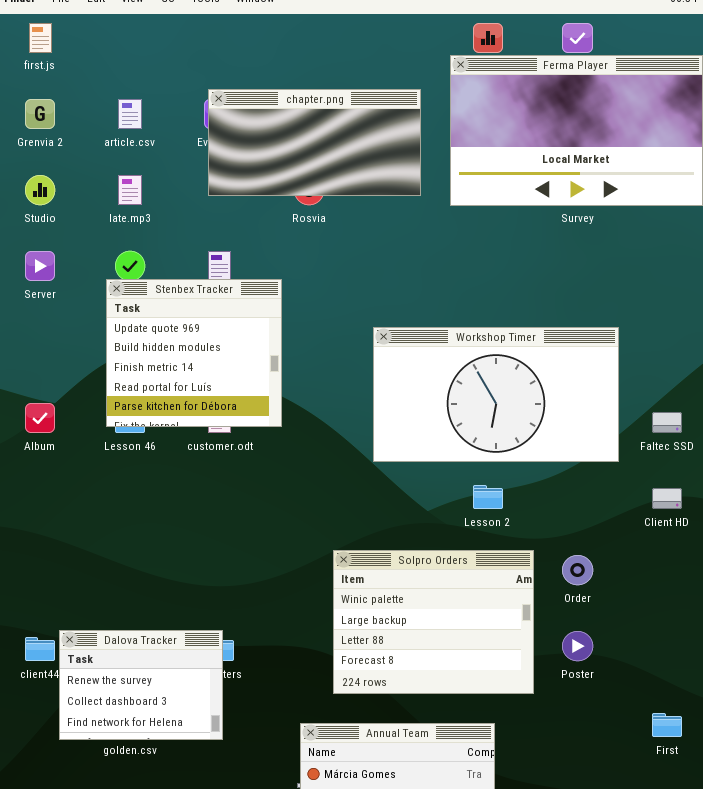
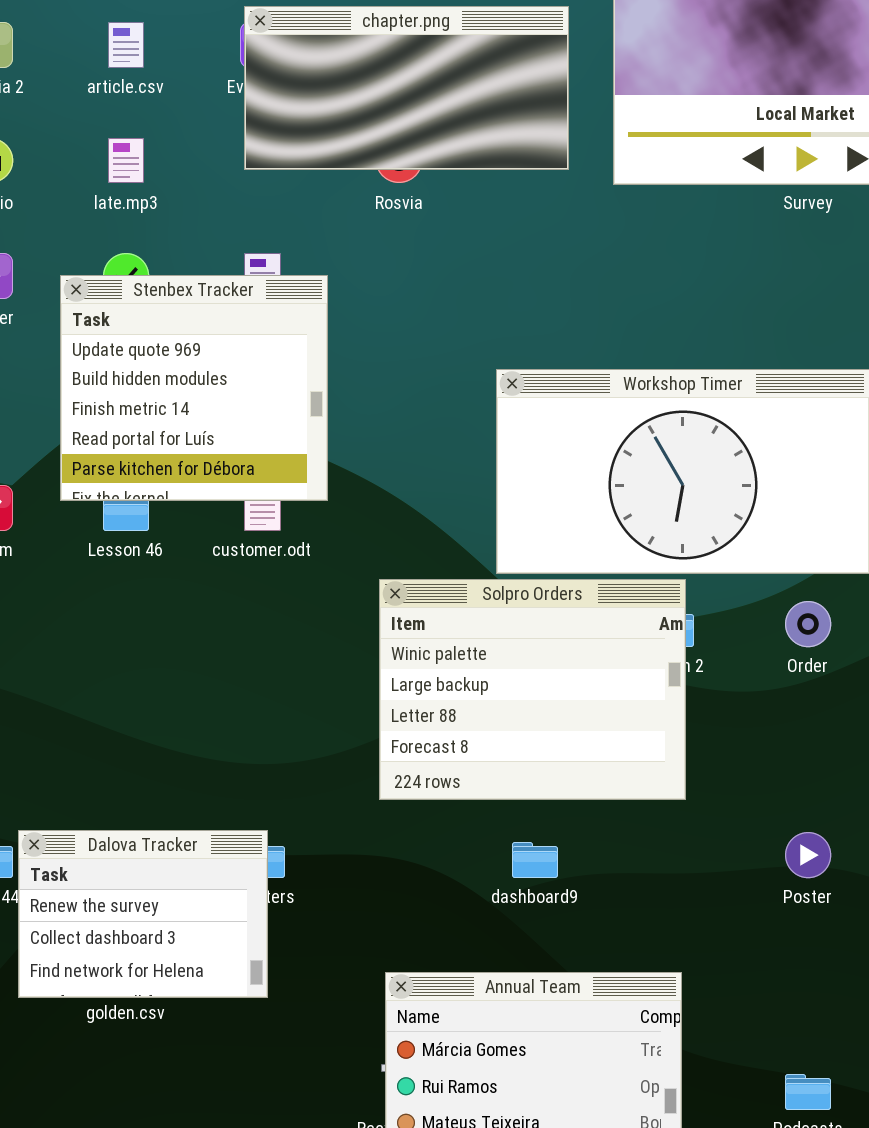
Stenbex Tracker: [106,279,282,427] -> [60,275,328,501], moved
Solpro Orders: [333,550,534,694] -> [379,579,686,800], moved
Order: [562,555,593,585] -> [785,601,831,647], moved

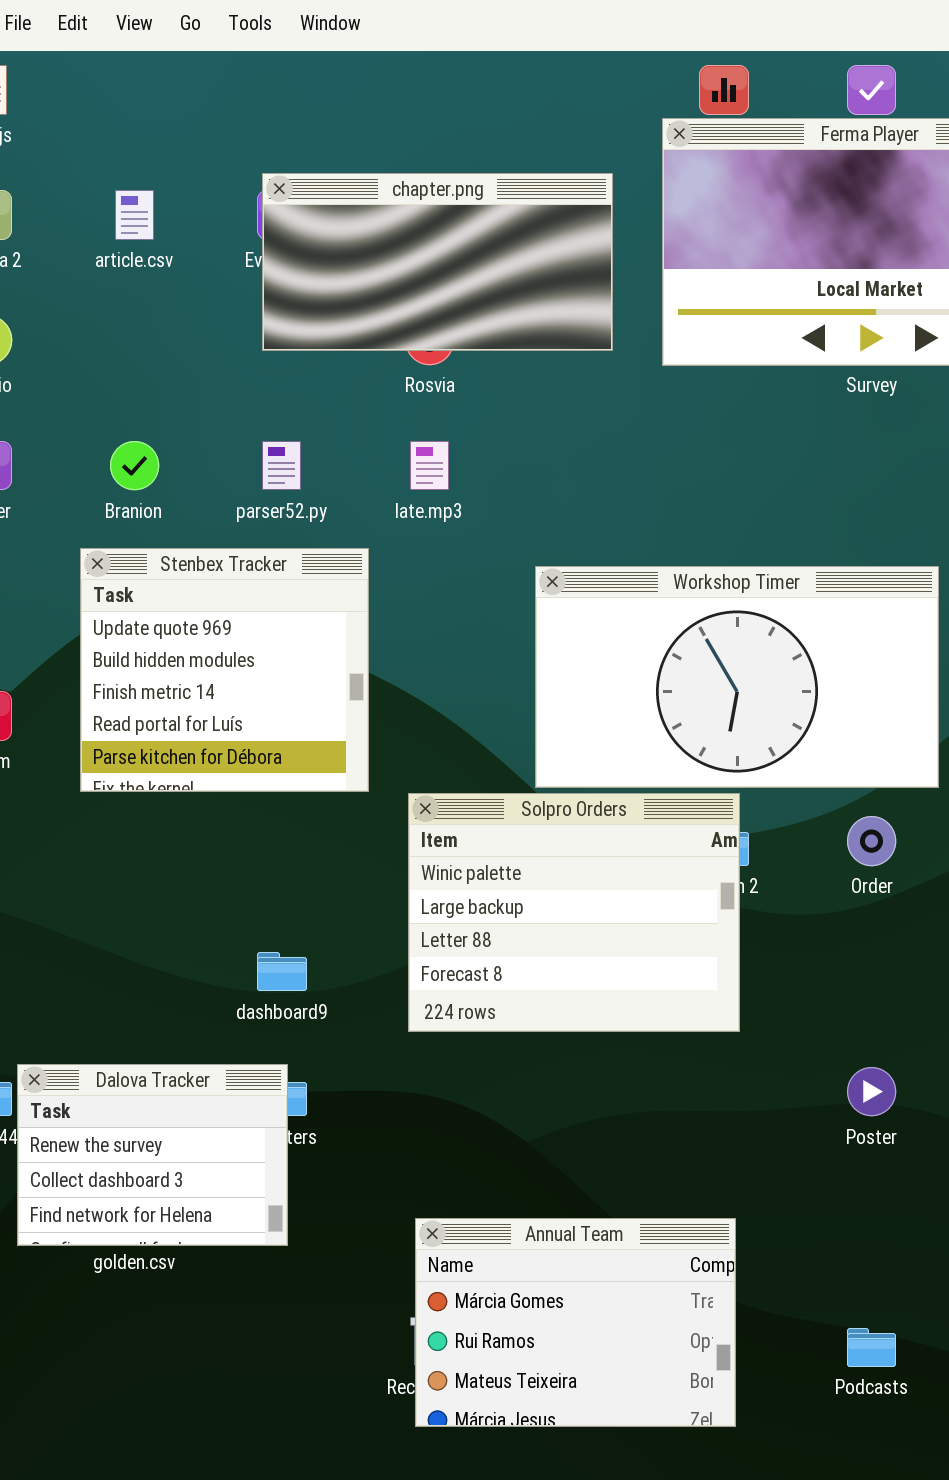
late.mp3: [108,138,144,183] -> [410,441,449,490], moved
Stenbex Tracker: [60,275,328,501] -> [80,548,369,792], moved
dashboard9: [512,842,558,878] -> [257,952,307,991], moved

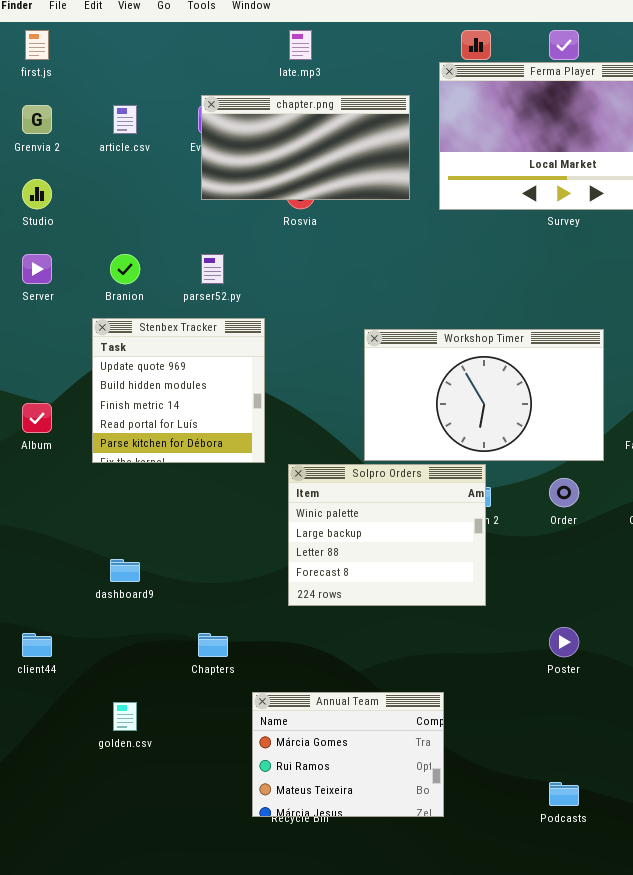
late.mp3: [410,441,449,490] -> [289,30,312,60], moved
dashboard9: [257,952,307,991] -> [110,559,140,582], moved
Dalova Tracker: [17,1064,288,1246] -> none, closed
Annual Team: [415,1218,736,1427] -> [252,692,444,817], moved

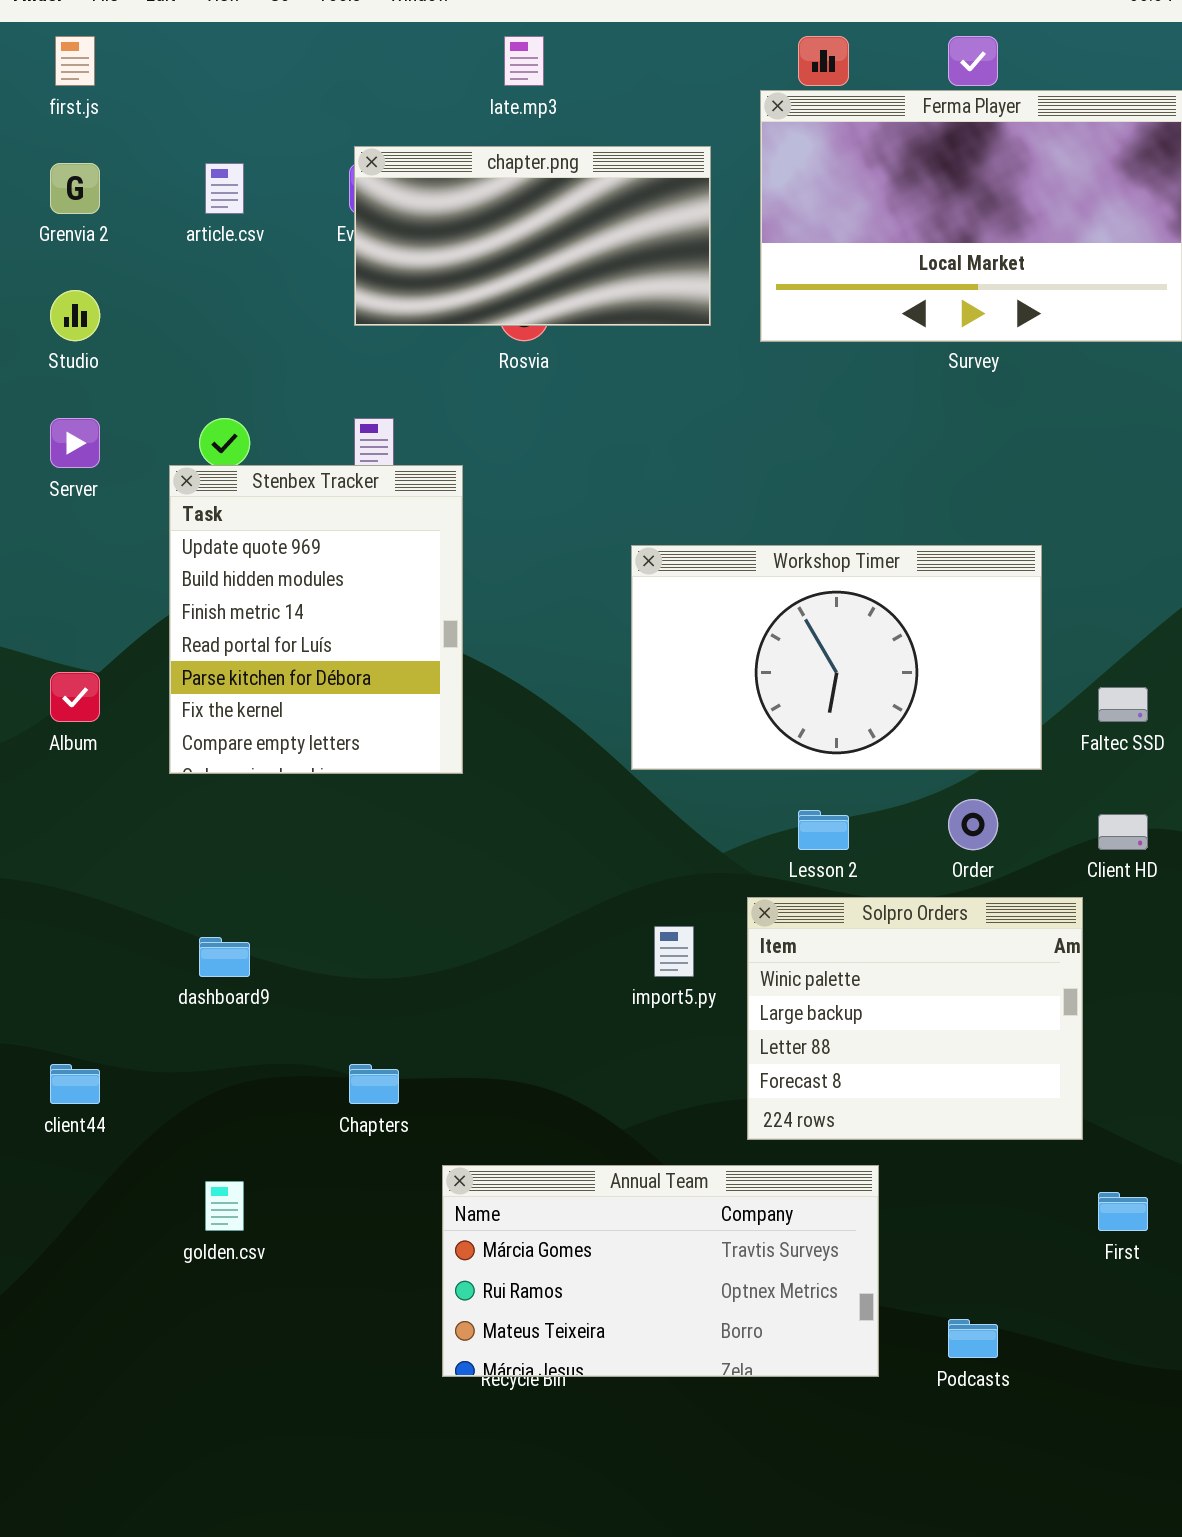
Stenbex Tracker: [92,318,265,463] -> [169,465,463,774], resized
Solpro Orders: [288,464,486,606] -> [747,897,1083,1140], moved
Annual Team: [252,692,444,817] -> [442,1165,879,1377], resized

